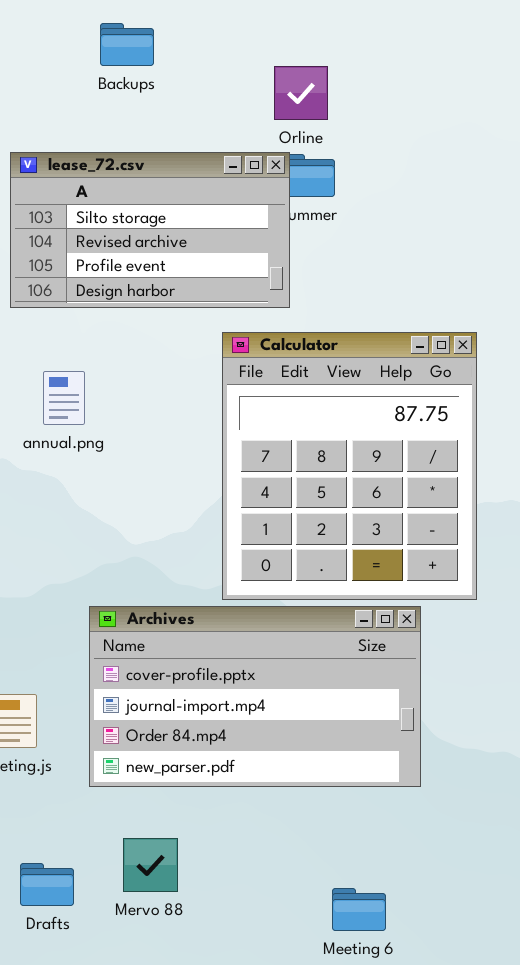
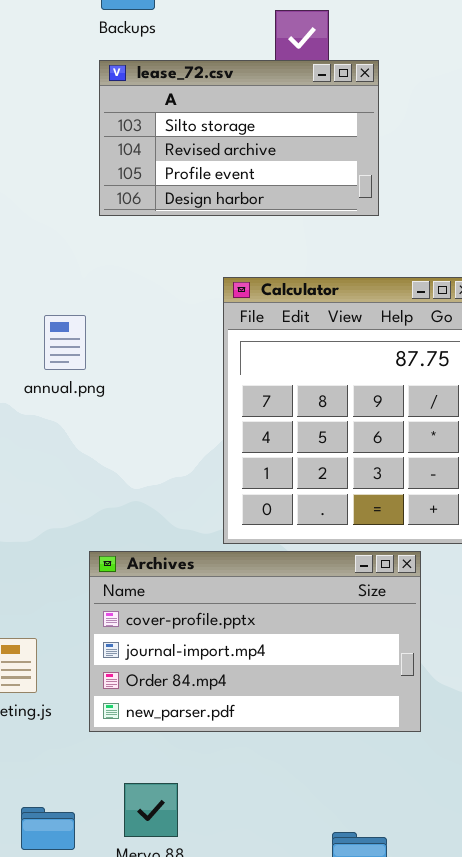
lease_72.csv: [10,152,290,308] -> [99,60,379,216], moved

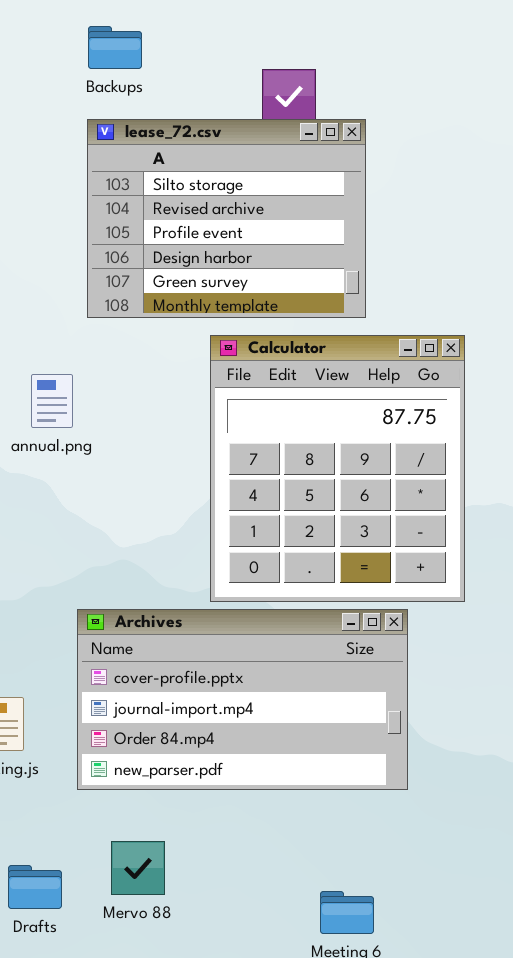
lease_72.csv: [99,60,379,216] -> [87,119,366,318], resized

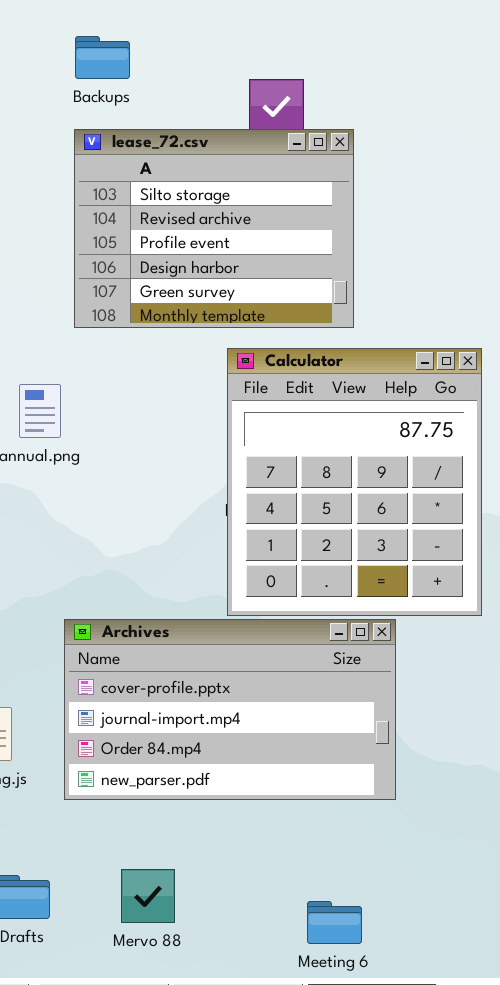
Calculator: [210,335,465,602] -> [227,348,482,616], moved
Mervo 88: [111,841,165,895] -> [121,869,175,923], moved

